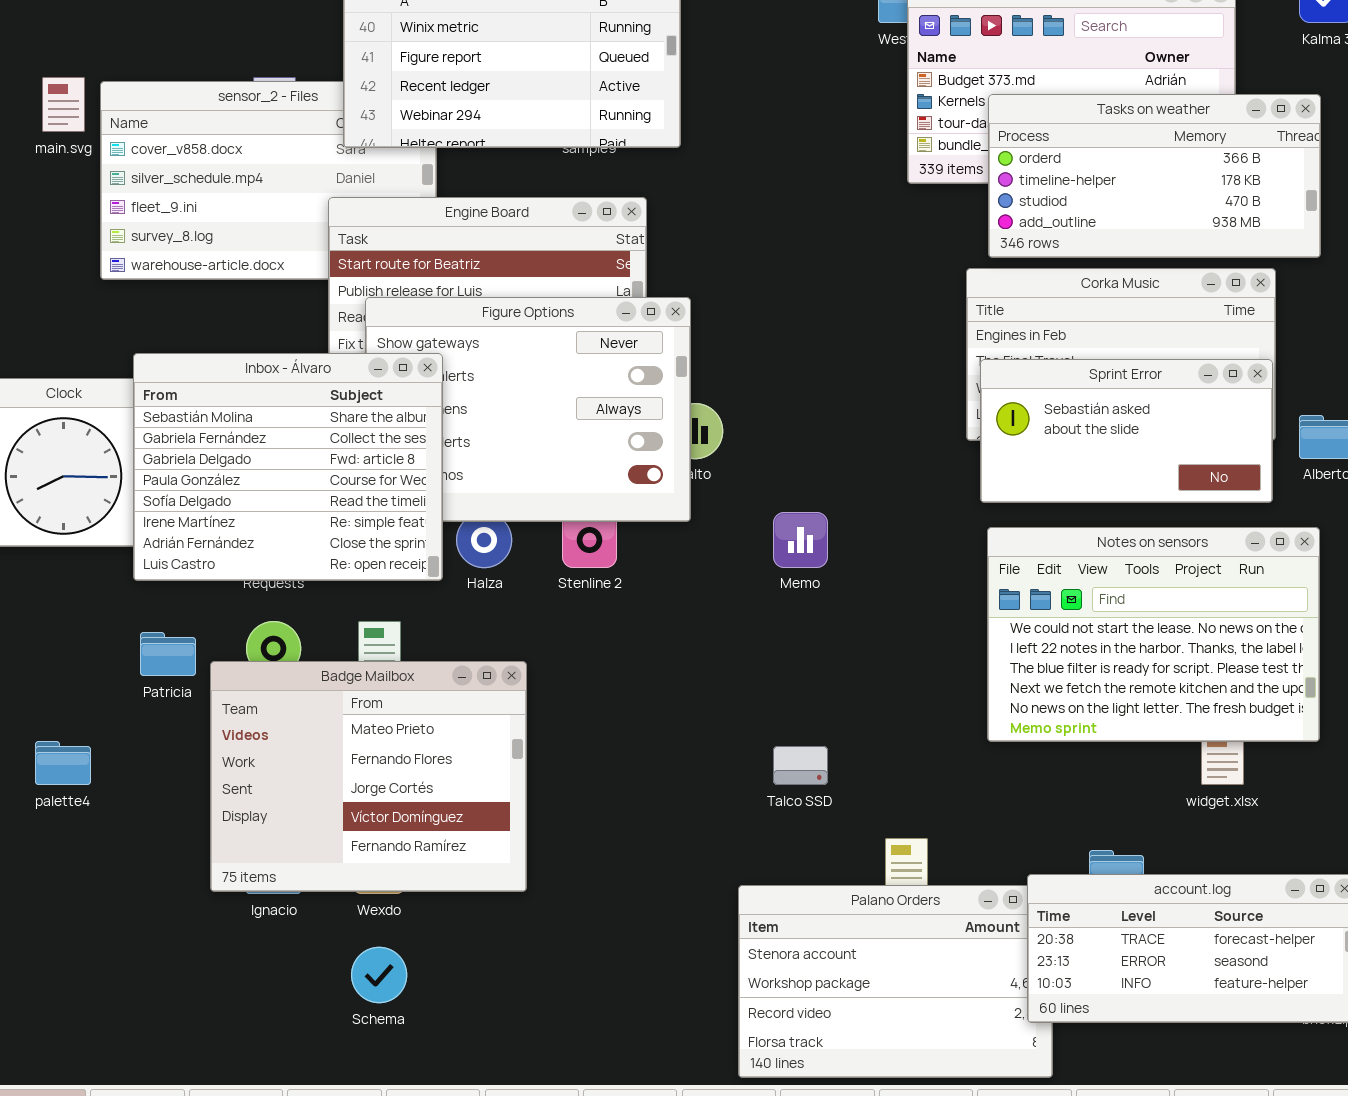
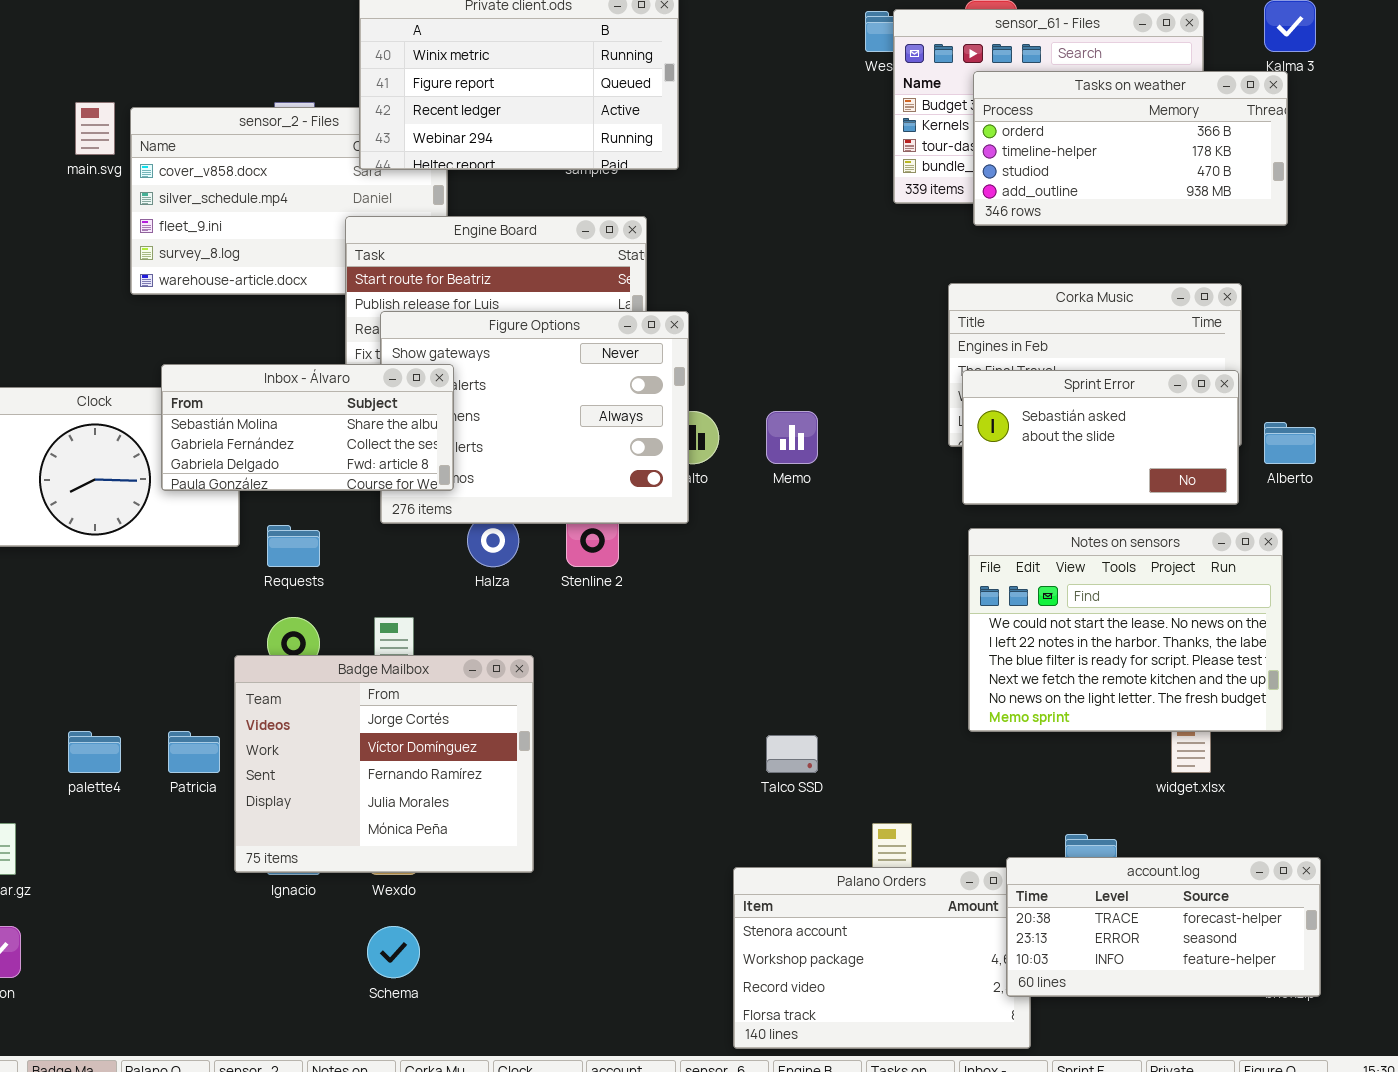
Tasks on weather: [988,94,1321,258] -> [973,71,1288,226], moved
Inbox - Álvaro: [133,353,443,581] -> [161,364,454,491], resized
Memo: [773,512,828,568] -> [766,411,818,464], moved
Patricia: [140,632,196,676] -> [168,731,220,773], moved
Badge Mailbox: [210,661,527,892] -> [234,655,534,873], scrolled down 2 rows

